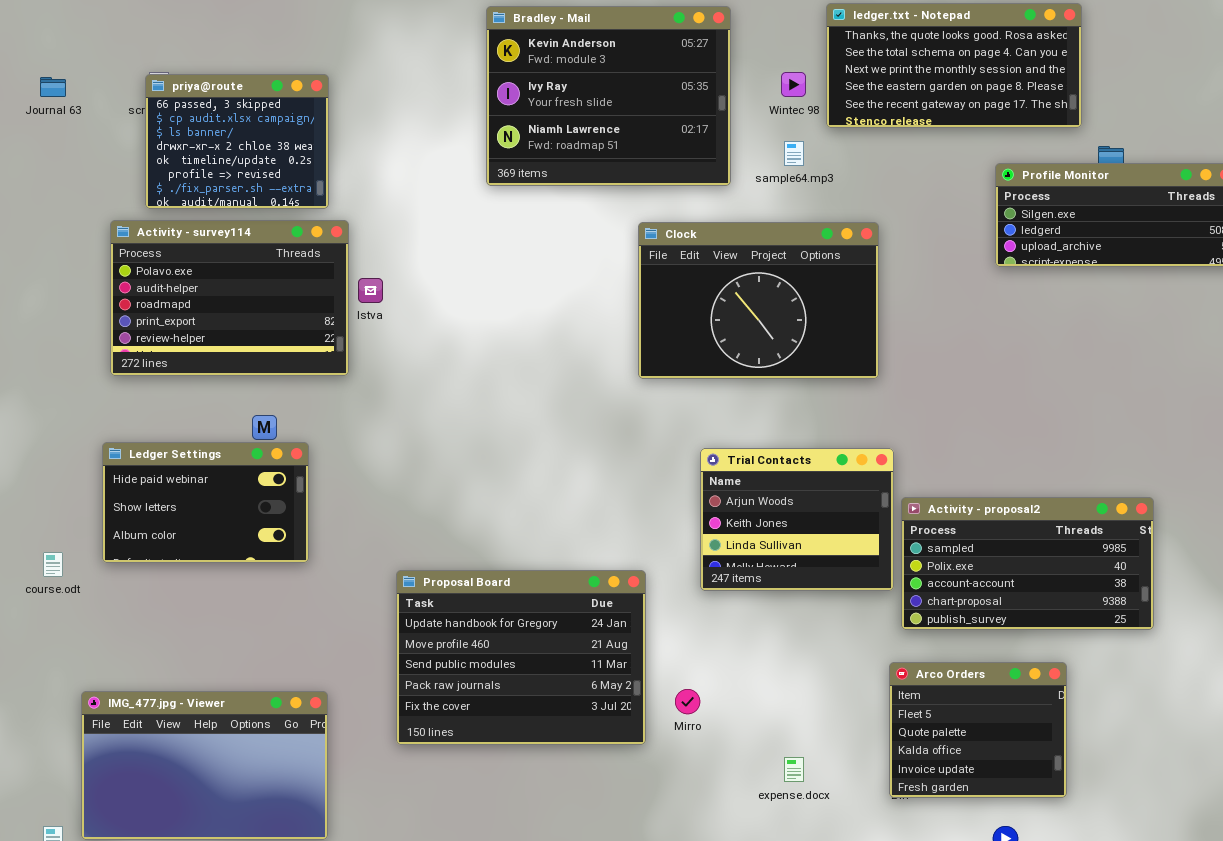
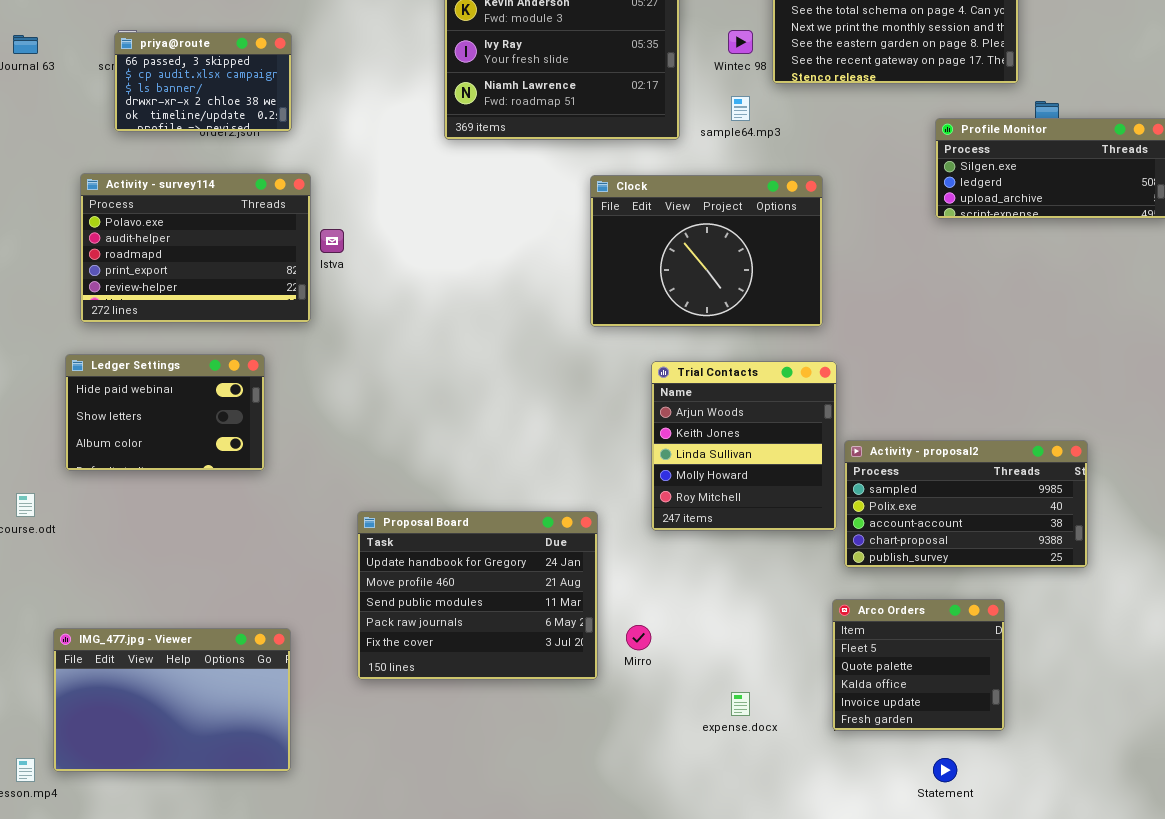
priya@route: [145,74,329,209] -> [114,32,292,132], resized
Ledger Settings: [102,442,309,563] -> [65,354,265,471], moved
Trial Contacts: [700,448,894,591] -> [651,361,837,531], resized

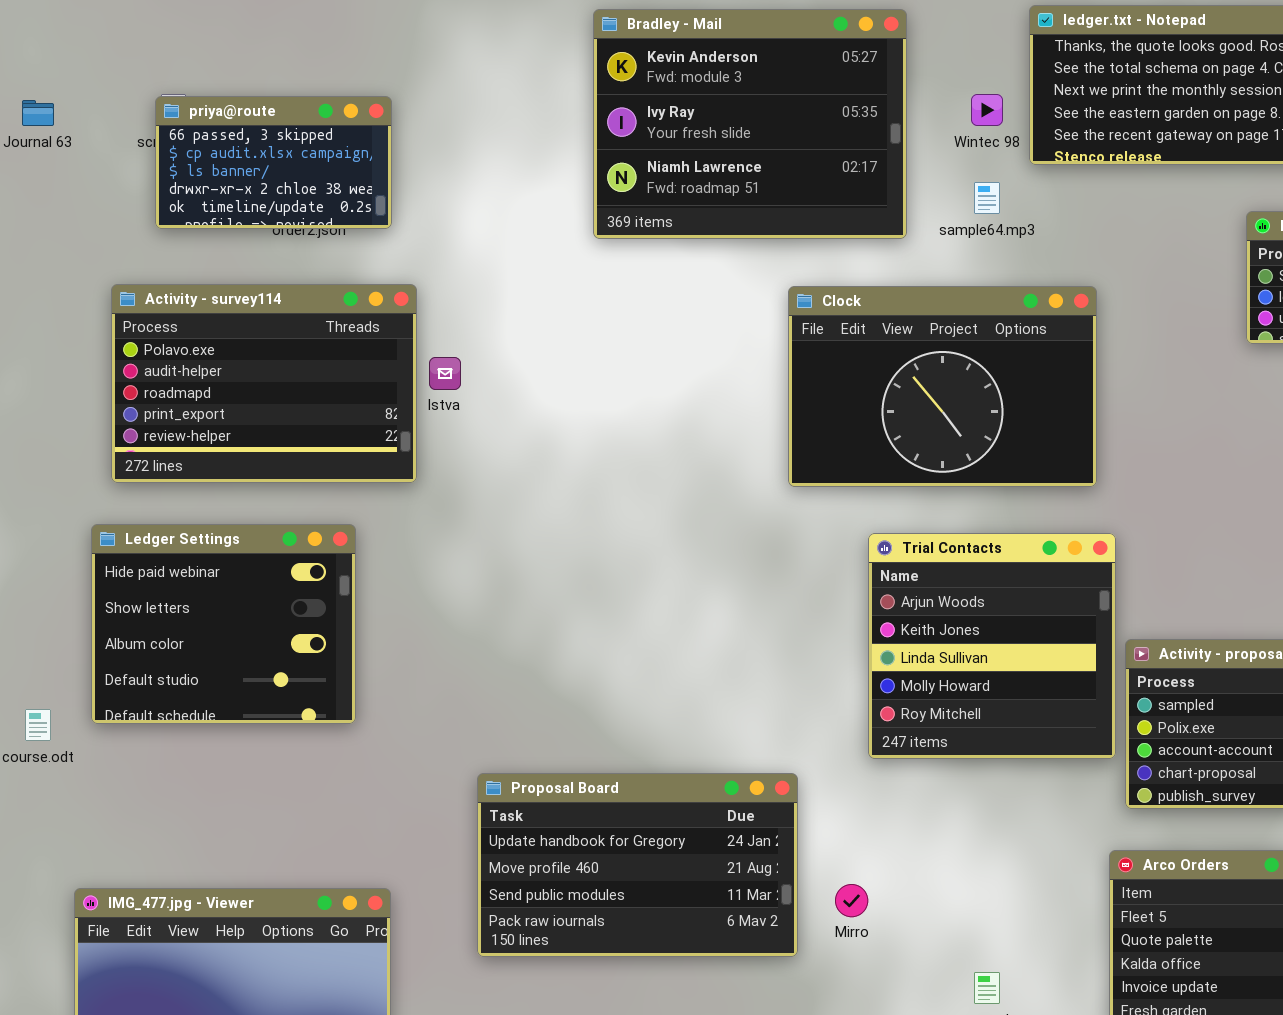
Ledger Settings: [65,354,265,471] -> [91,524,356,724], resized
Proposal Board: [357,511,598,680] -> [477,773,798,957], resized

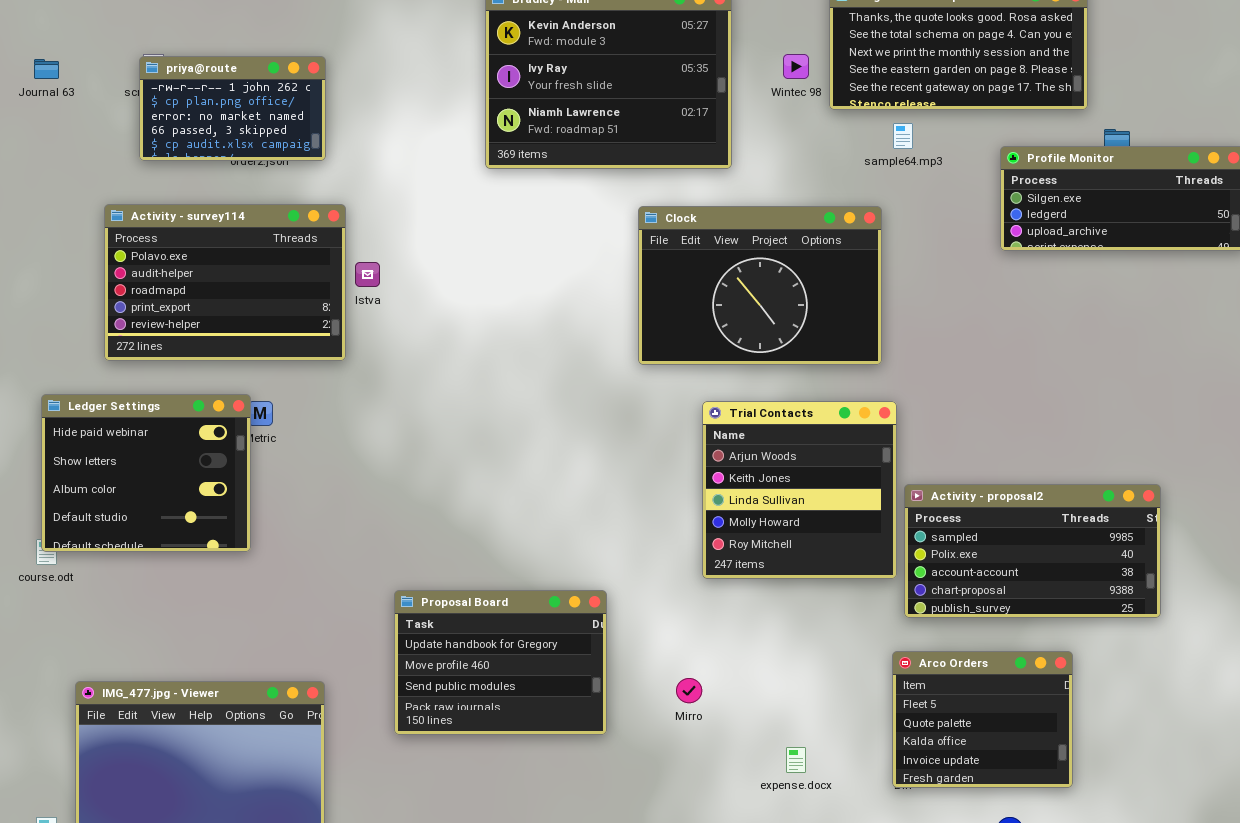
priya@route: [155,96,392,229] -> [139,56,326,161], scrolled up 3 rows
sample64.mp3: [974,182,1000,214] -> [893,123,913,149], moved
Ledger Settings: [91,524,356,724] -> [41,394,251,552], moved
Proposal Board: [477,773,798,957] -> [394,590,607,735], resized

